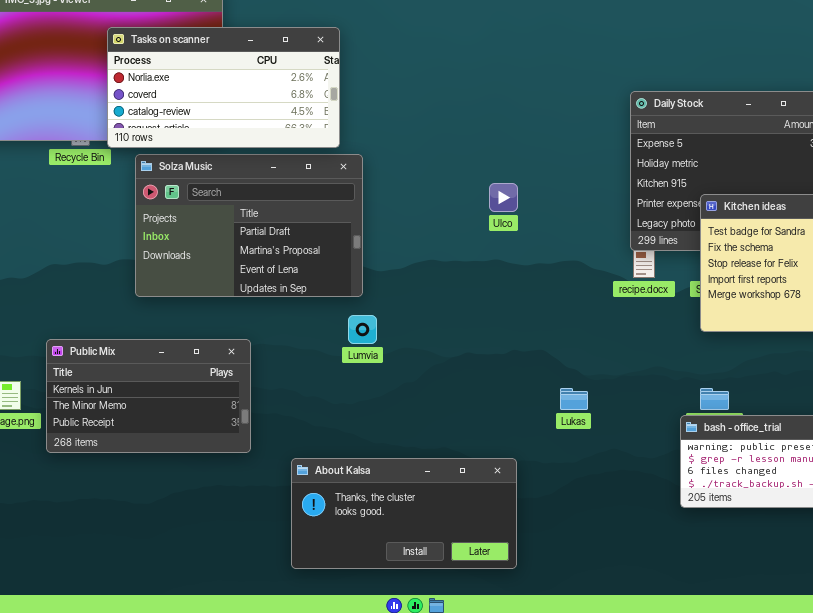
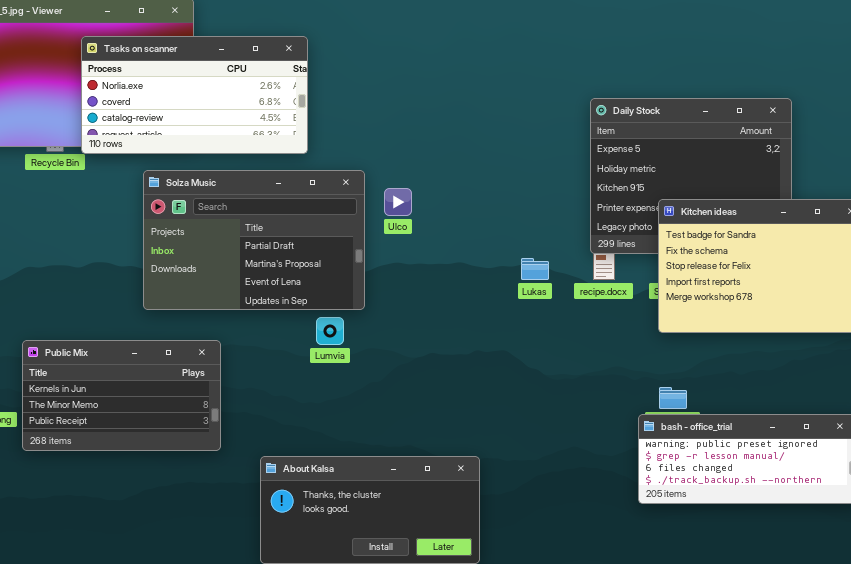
Solza Music: [135,154,363,297] -> [143,170,365,310], moved
Ulco: [489,183,518,212] -> [384,188,412,216], moved
Lukas: [560,388,588,410] -> [521,258,549,280], moved

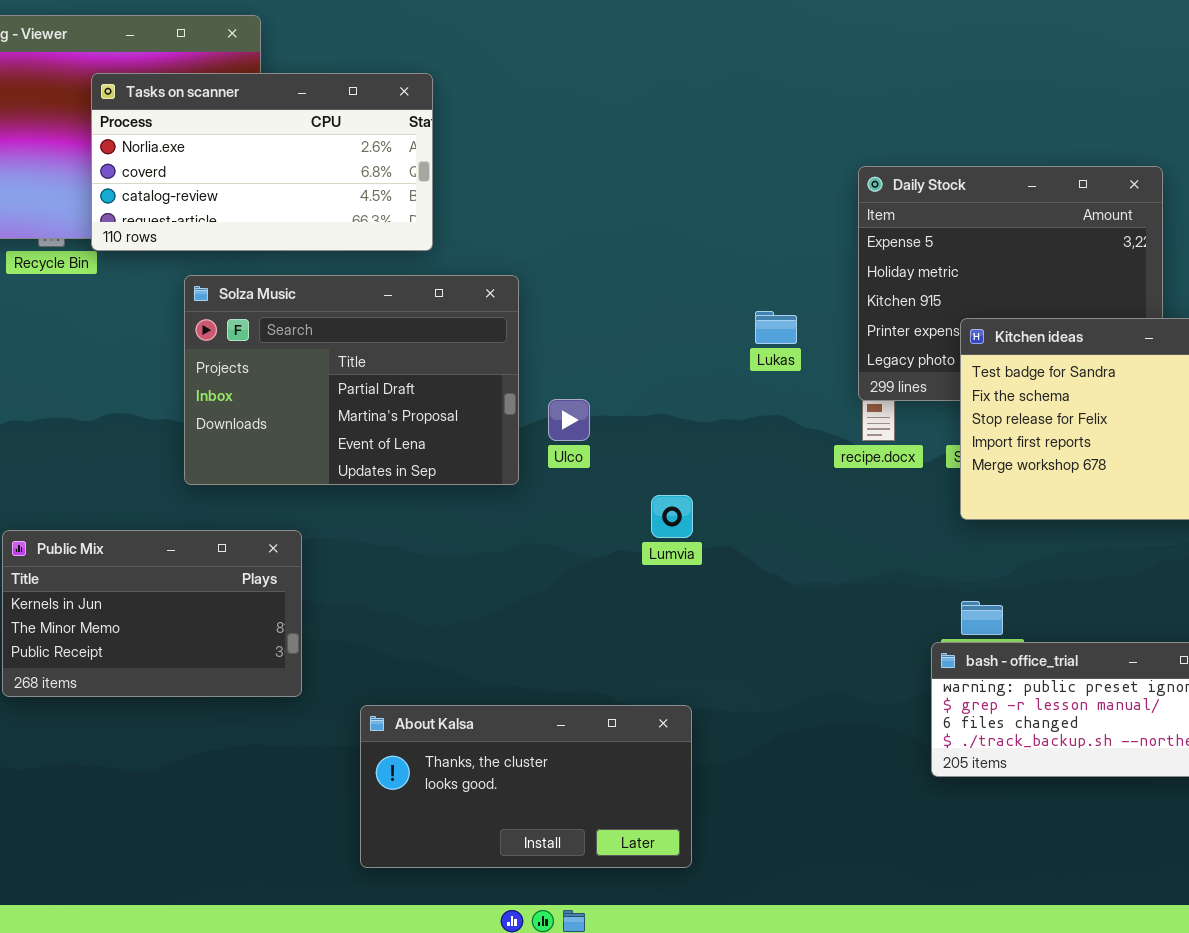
Ulco: [384,188,412,216] -> [548,399,590,441], moved
Lukas: [521,258,549,280] -> [755,311,797,344], moved
Lumvia: [316,317,344,345] -> [651,495,693,538], moved

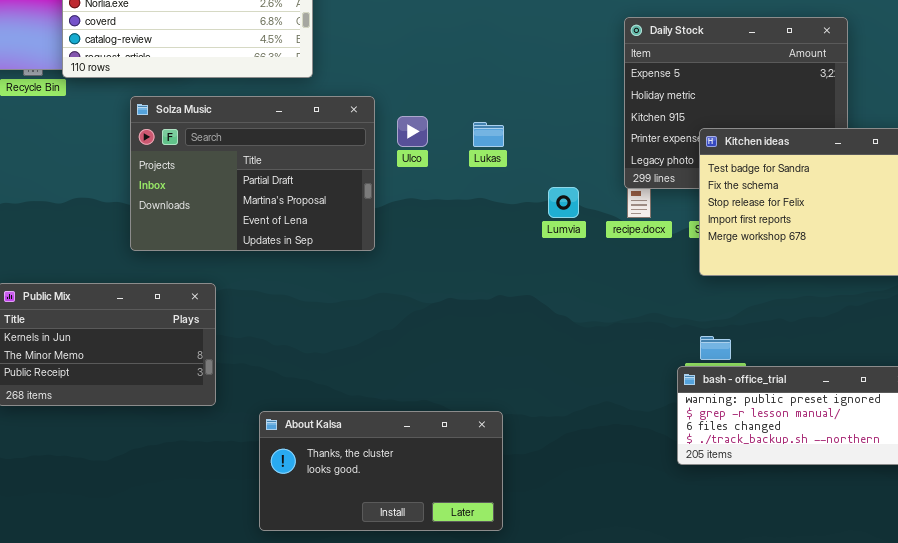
Lukas: [755,311,797,344] -> [473,122,504,147], moved
Ulco: [548,399,590,441] -> [397,116,428,147], moved
Lumvia: [651,495,693,538] -> [548,187,579,218], moved

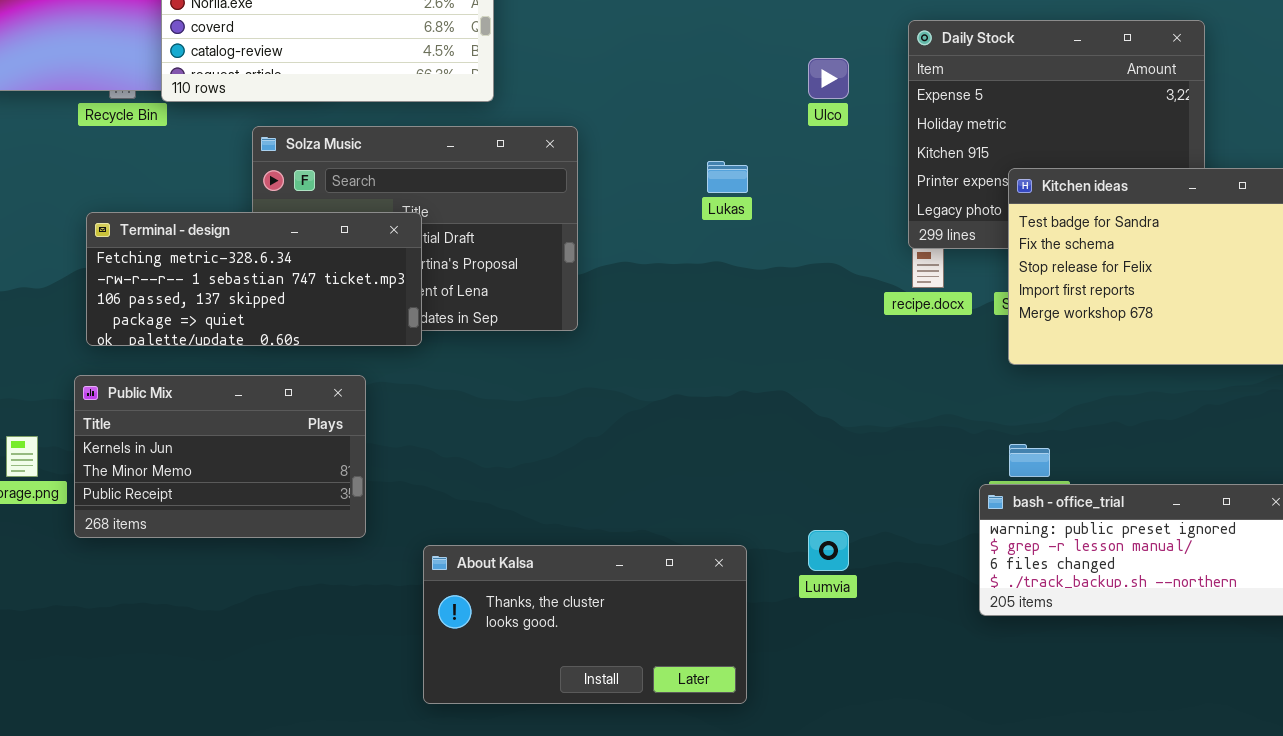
Ulco: [397,116,428,147] -> [808,58,849,99], moved
Terminal - design: none -> [86,212,422,346], opened
Lumvia: [548,187,579,218] -> [808,530,849,571], moved

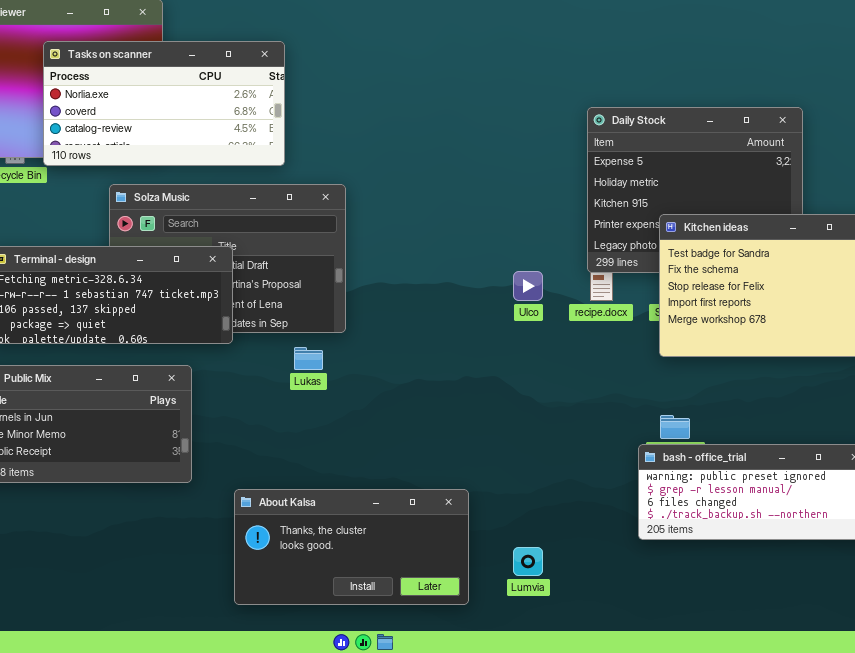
Ulco: [808,58,849,99] -> [513,271,543,301], moved
Lukas: [707,161,748,193] -> [294,347,323,370], moved
Lumvia: [808,530,849,571] -> [513,547,543,576], moved

